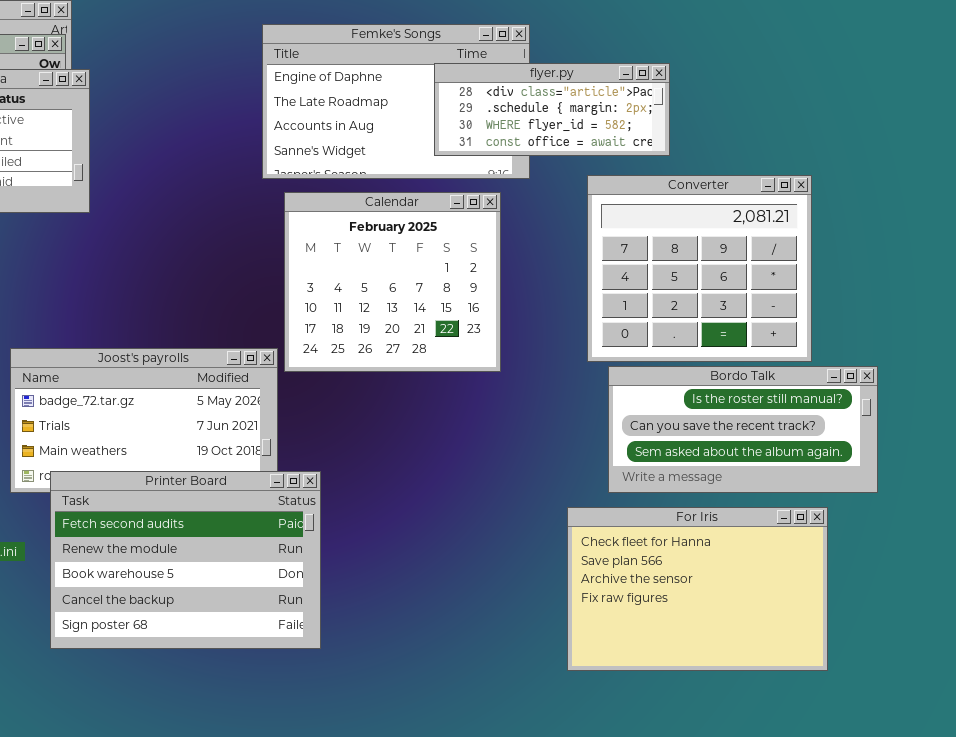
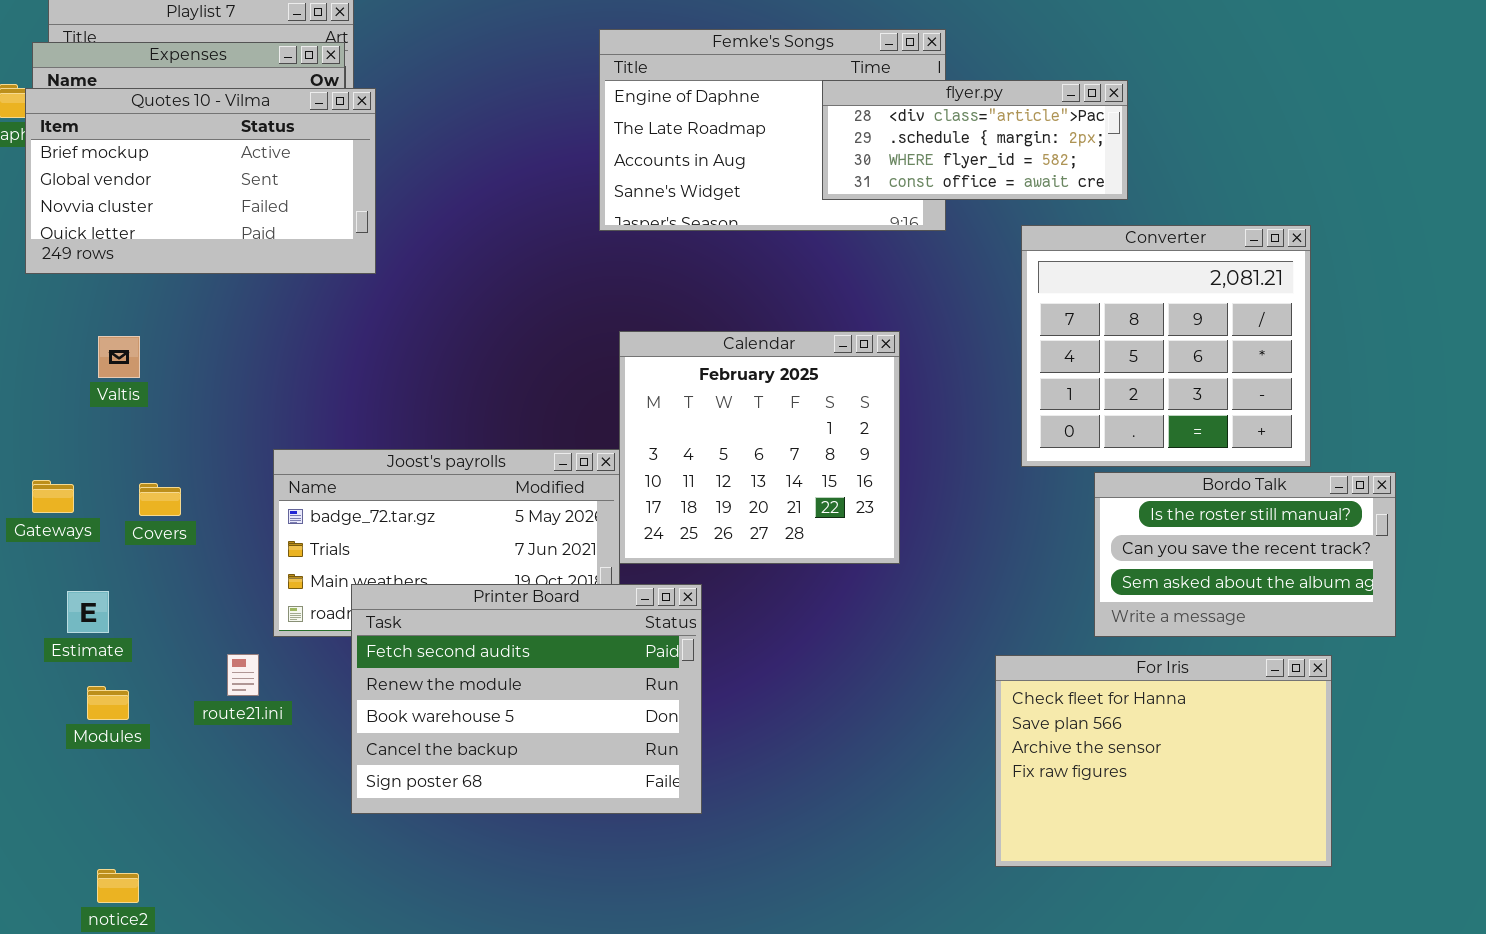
Calendar: [284,192,501,372] -> [619,331,900,564], moved
Bordo Talk: [608,366,878,493] -> [1094,472,1396,637], resized
Printer Board: [50,471,321,649] -> [351,584,702,814], moved

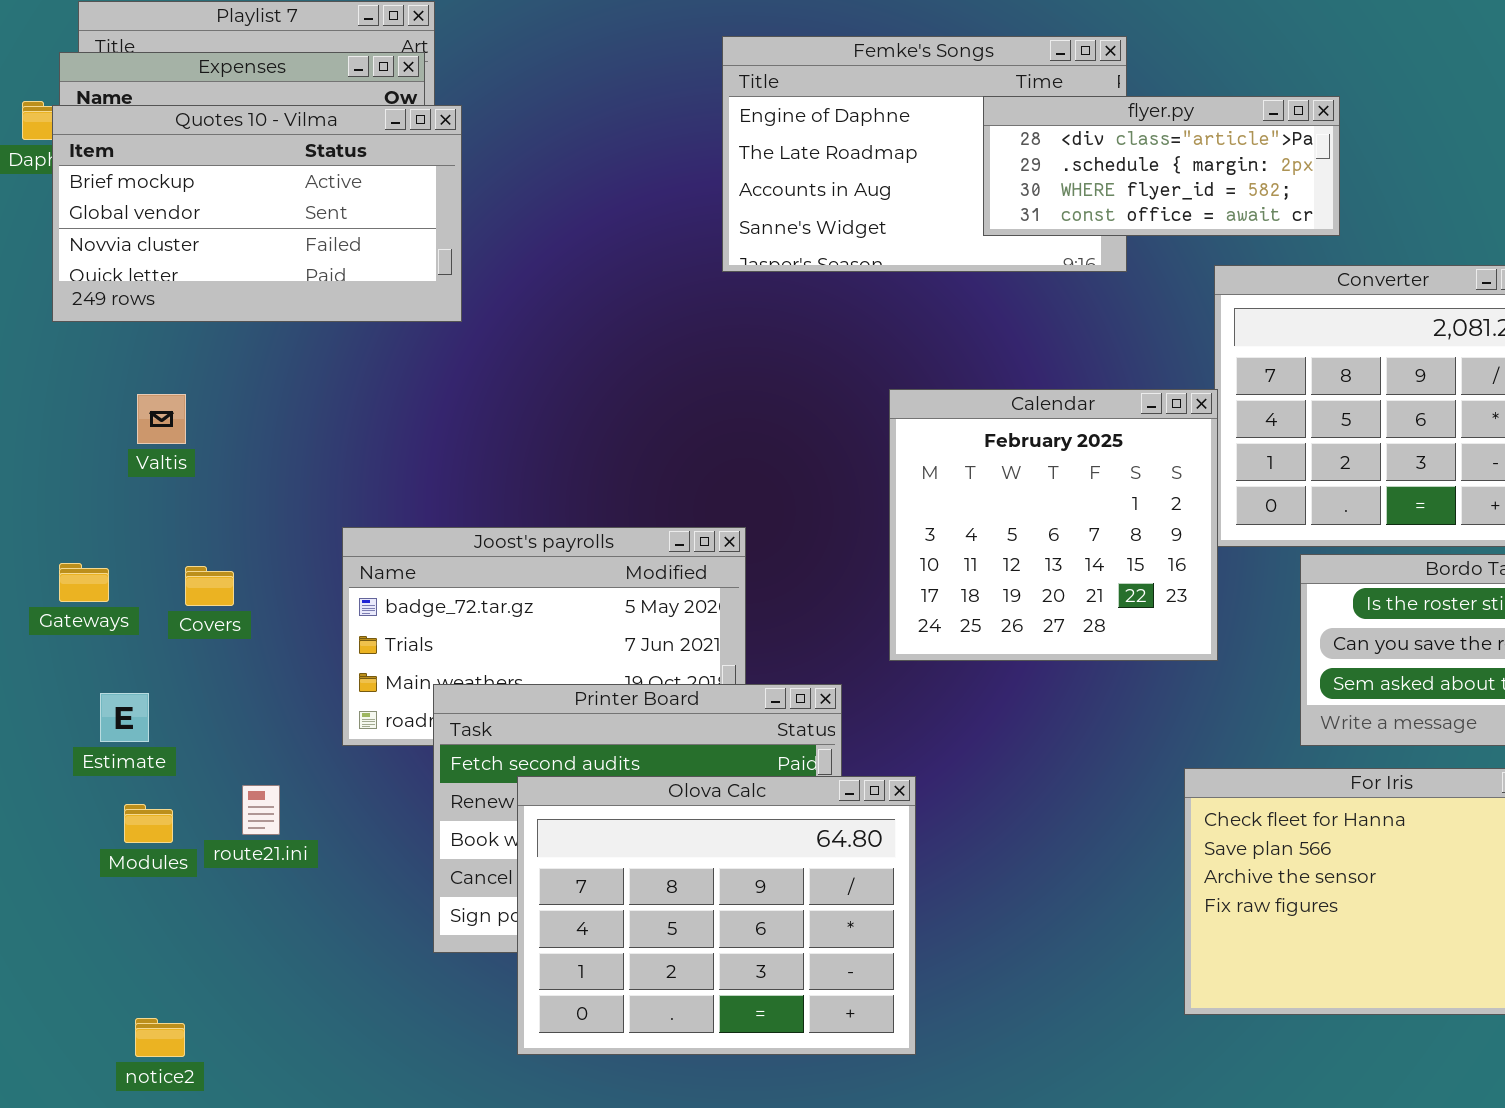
Calendar: [619,331,900,564] -> [889,389,1218,661], moved
route21.ini: [227,654,259,696] -> [242,785,280,835], moved
Olova Calc: none -> [517,776,916,1055], opened

